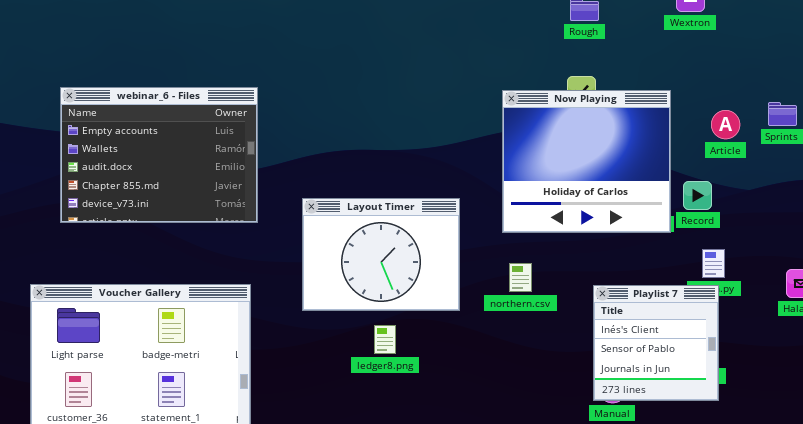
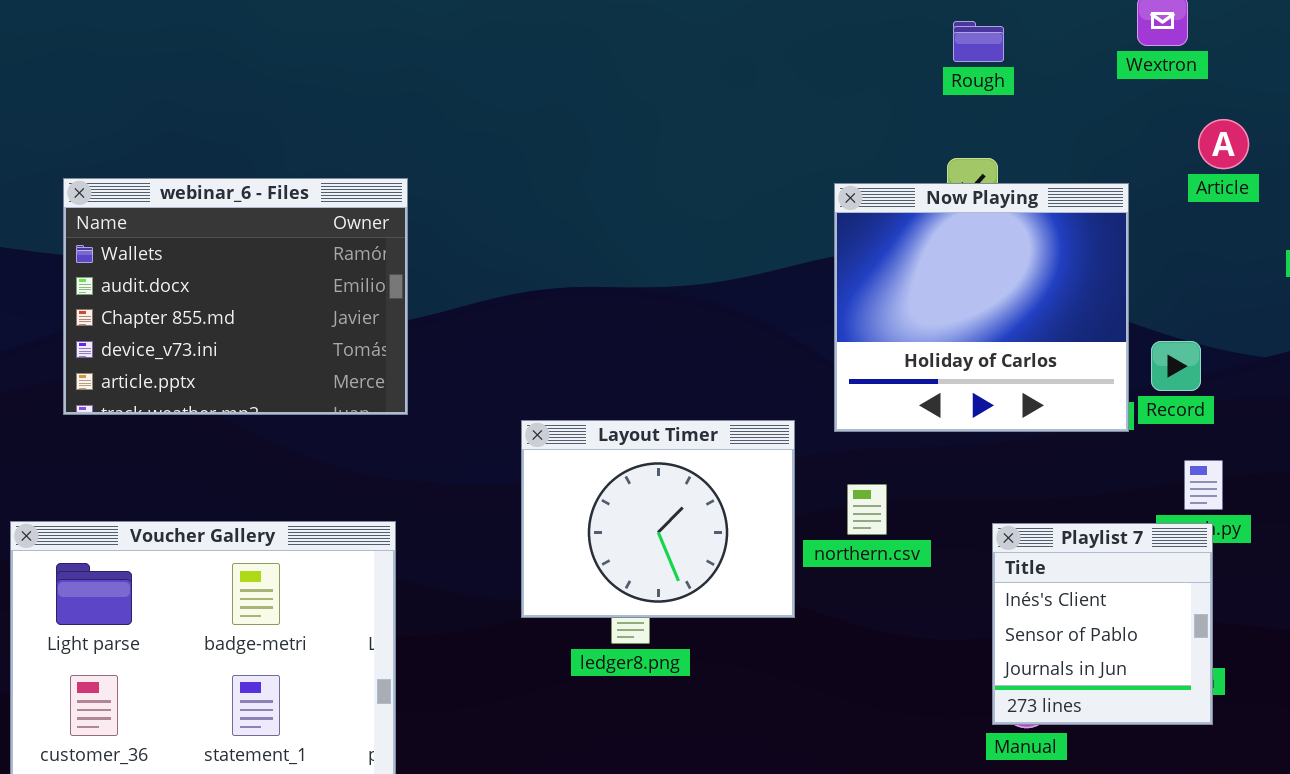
webinar_6 - Files: [60,87,258,223] -> [63,178,408,415], scrolled down 1 row
Article: [711,110,740,139] -> [1198,119,1249,169], moved
Layout Timer: [302,198,460,311] -> [521,420,795,618], moved

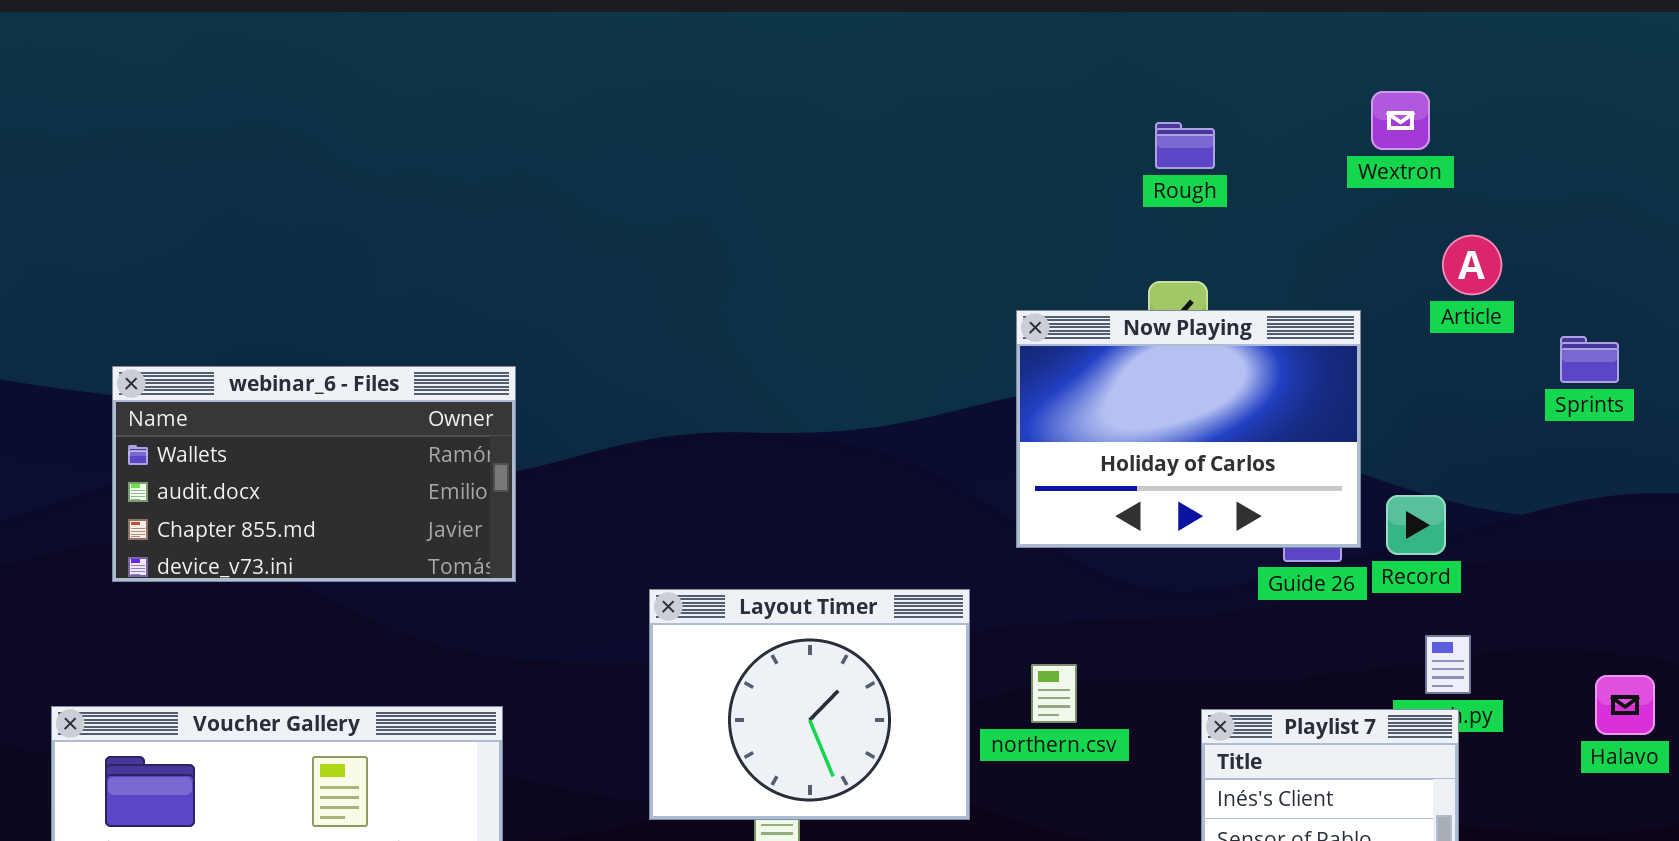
webinar_6 - Files: [63,178,408,415] -> [112,366,516,582], resized
Now Playing: [834,183,1129,432] -> [1016,310,1361,548], resized

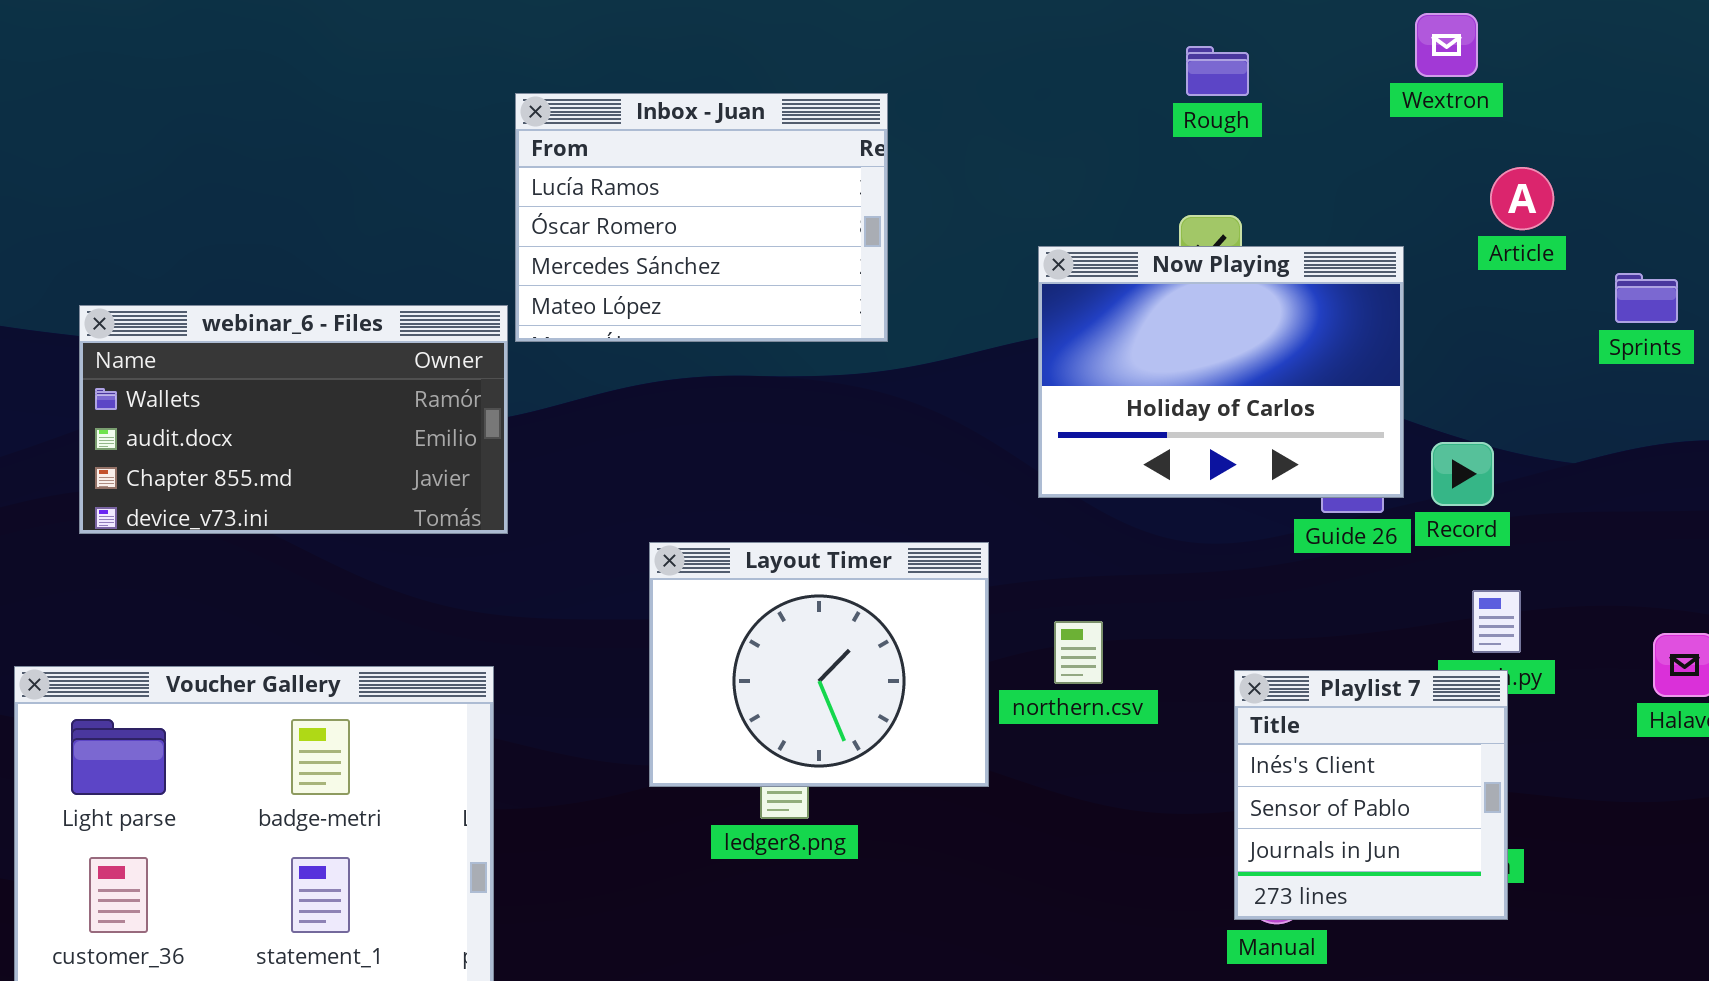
Inbox - Juan: none -> [515,93,888,342], opened

